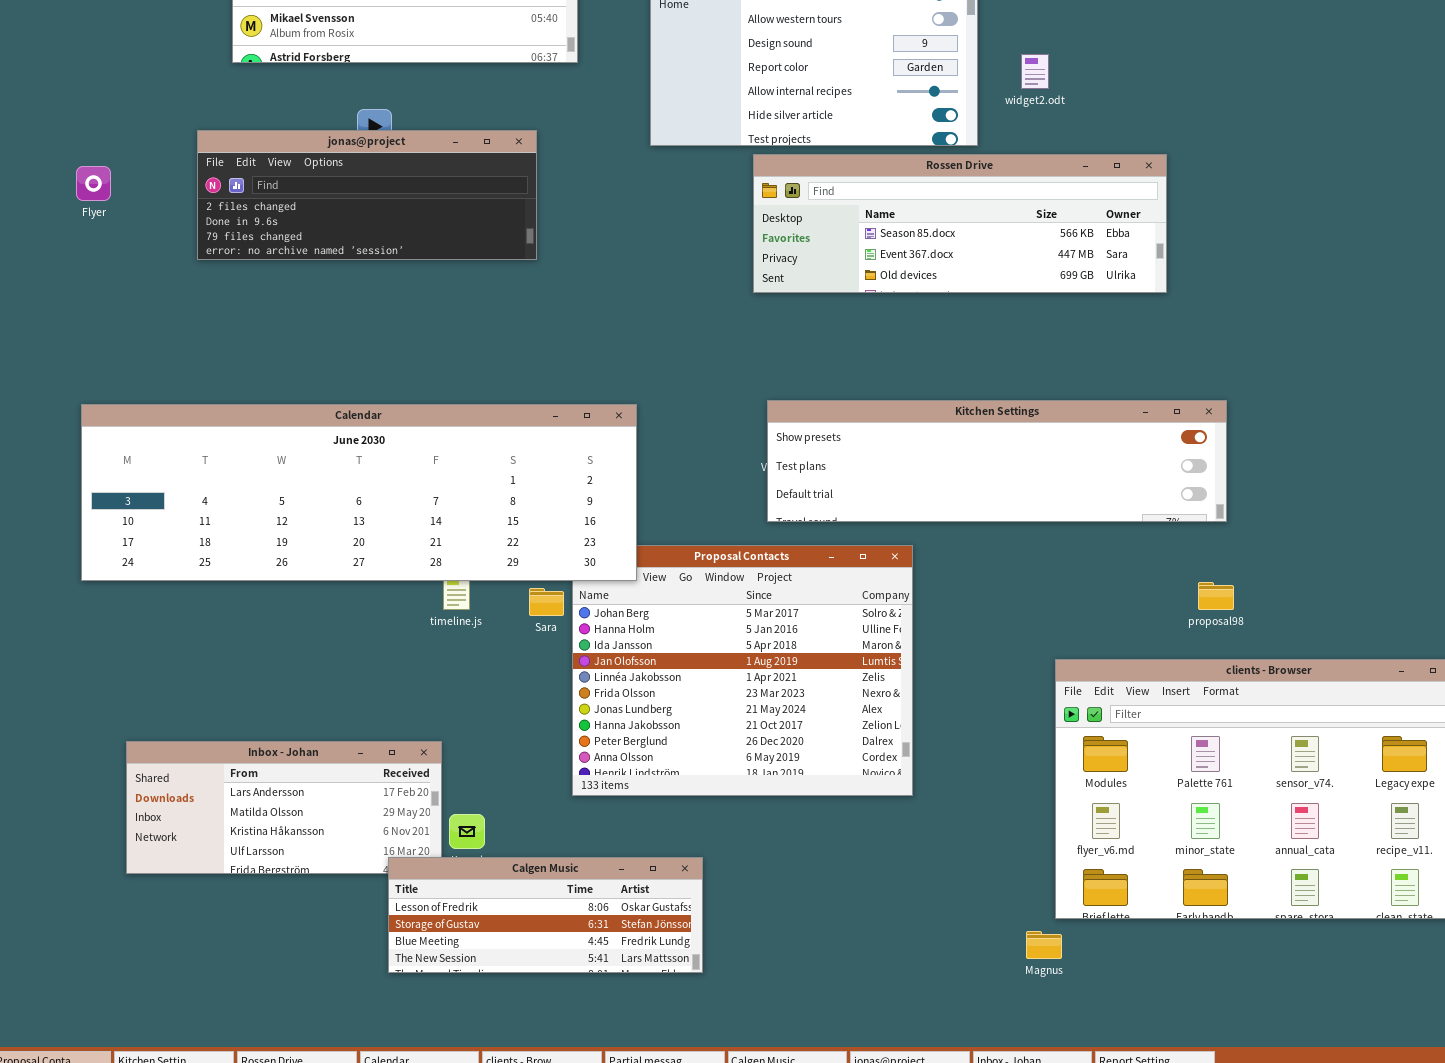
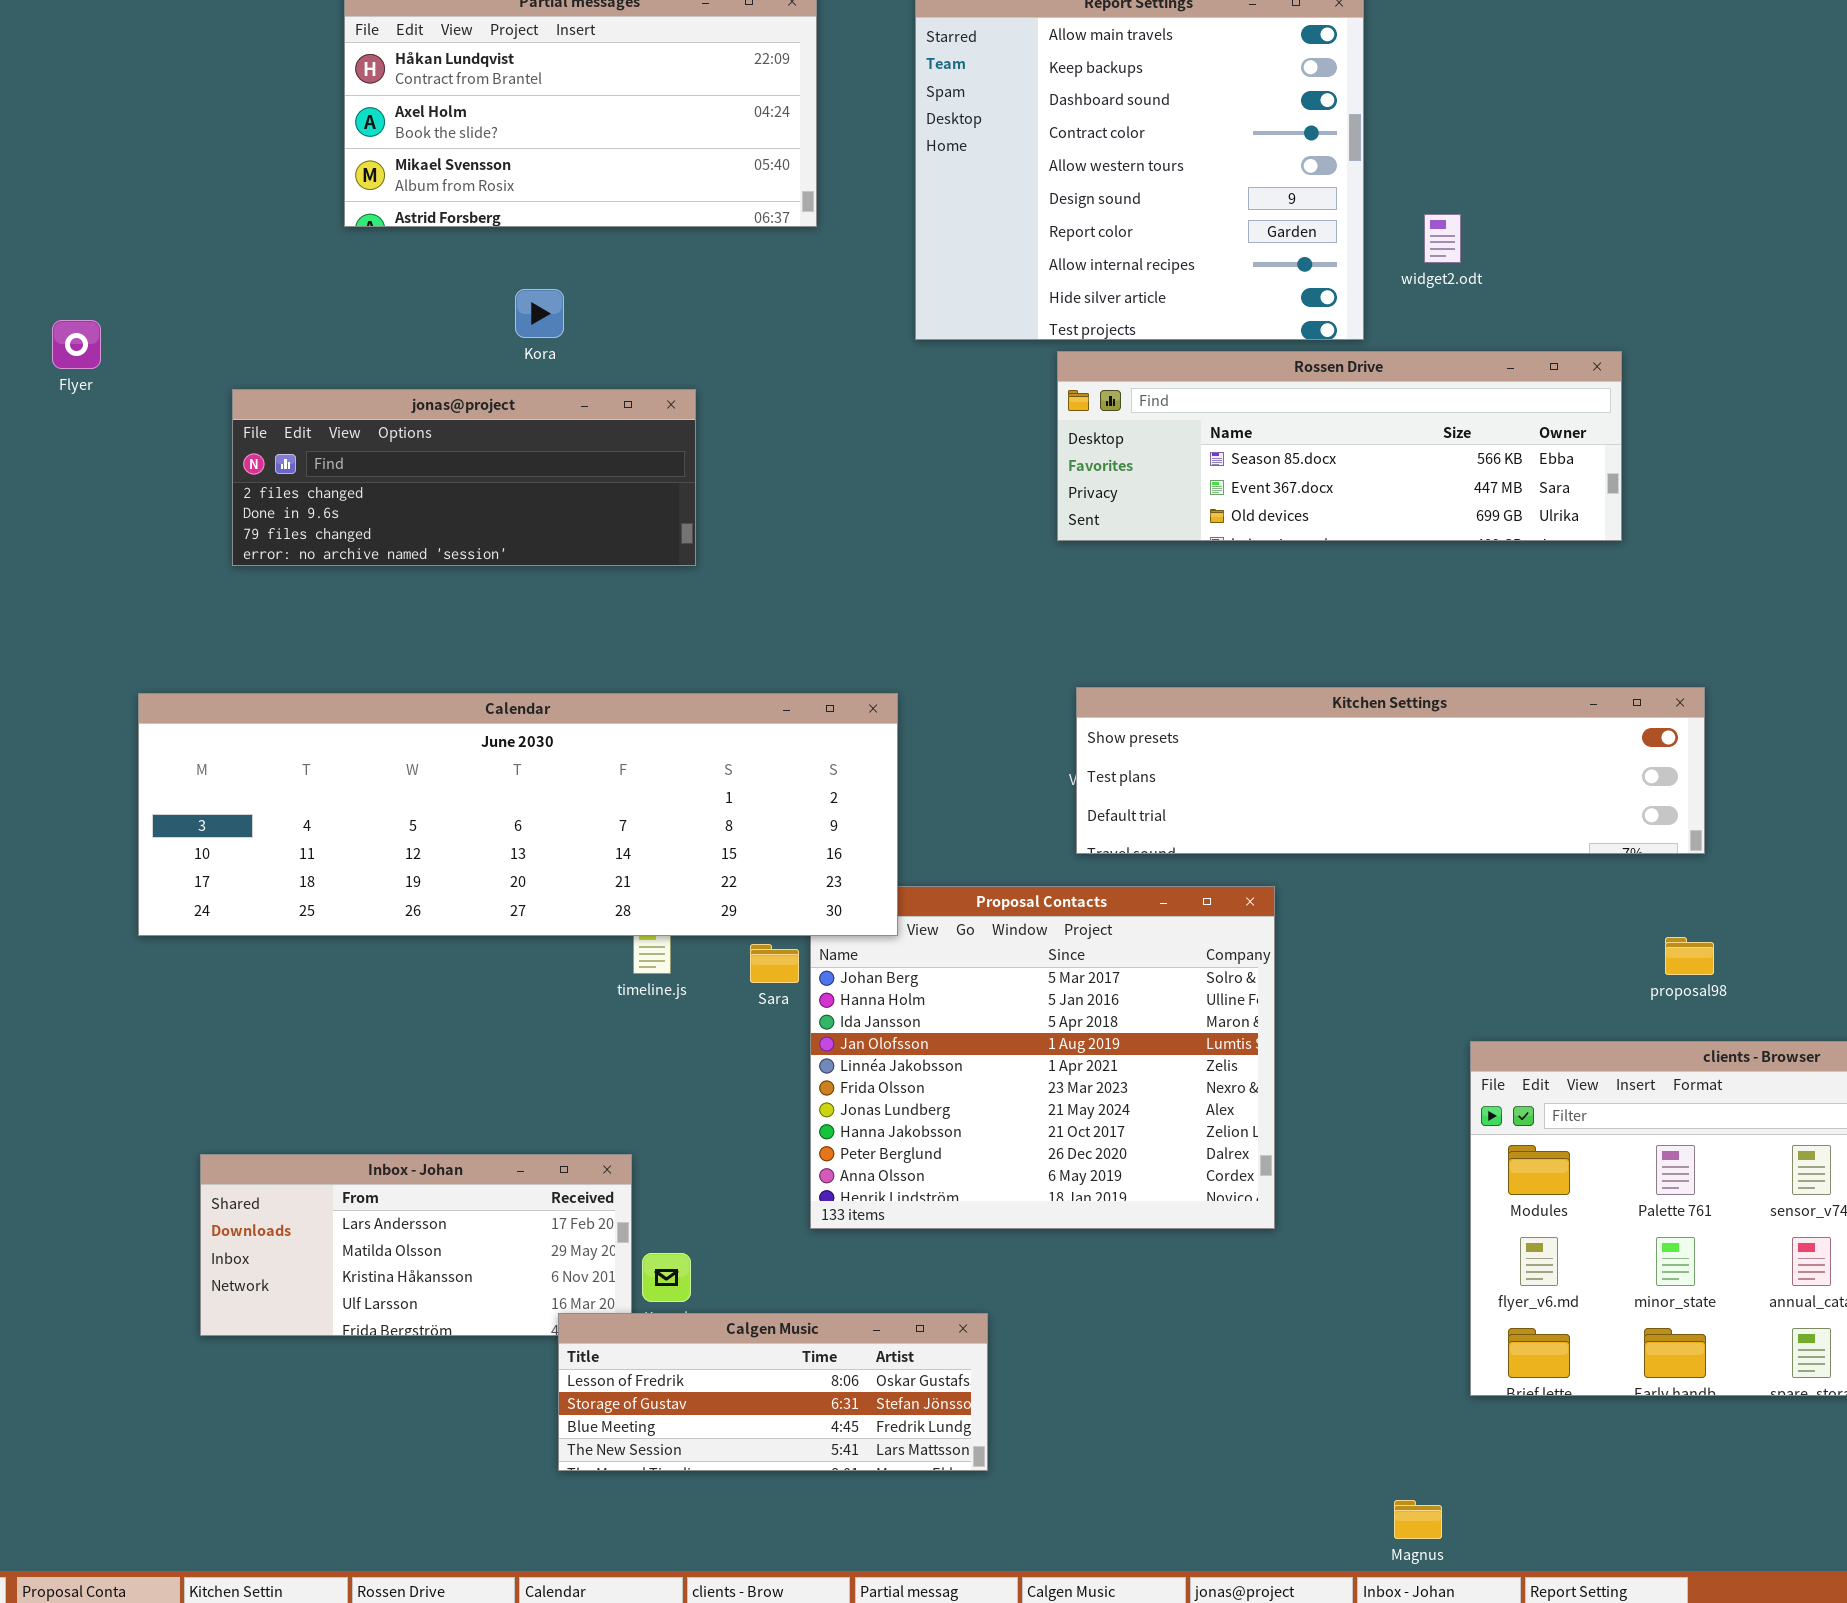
jonas@project: [197,130,537,260] -> [232,389,696,566], moved
Flyer: [76,166,111,201] -> [52,320,101,369], moved
Magnus: [1026,931,1062,959] -> [1394,1500,1442,1539], moved

